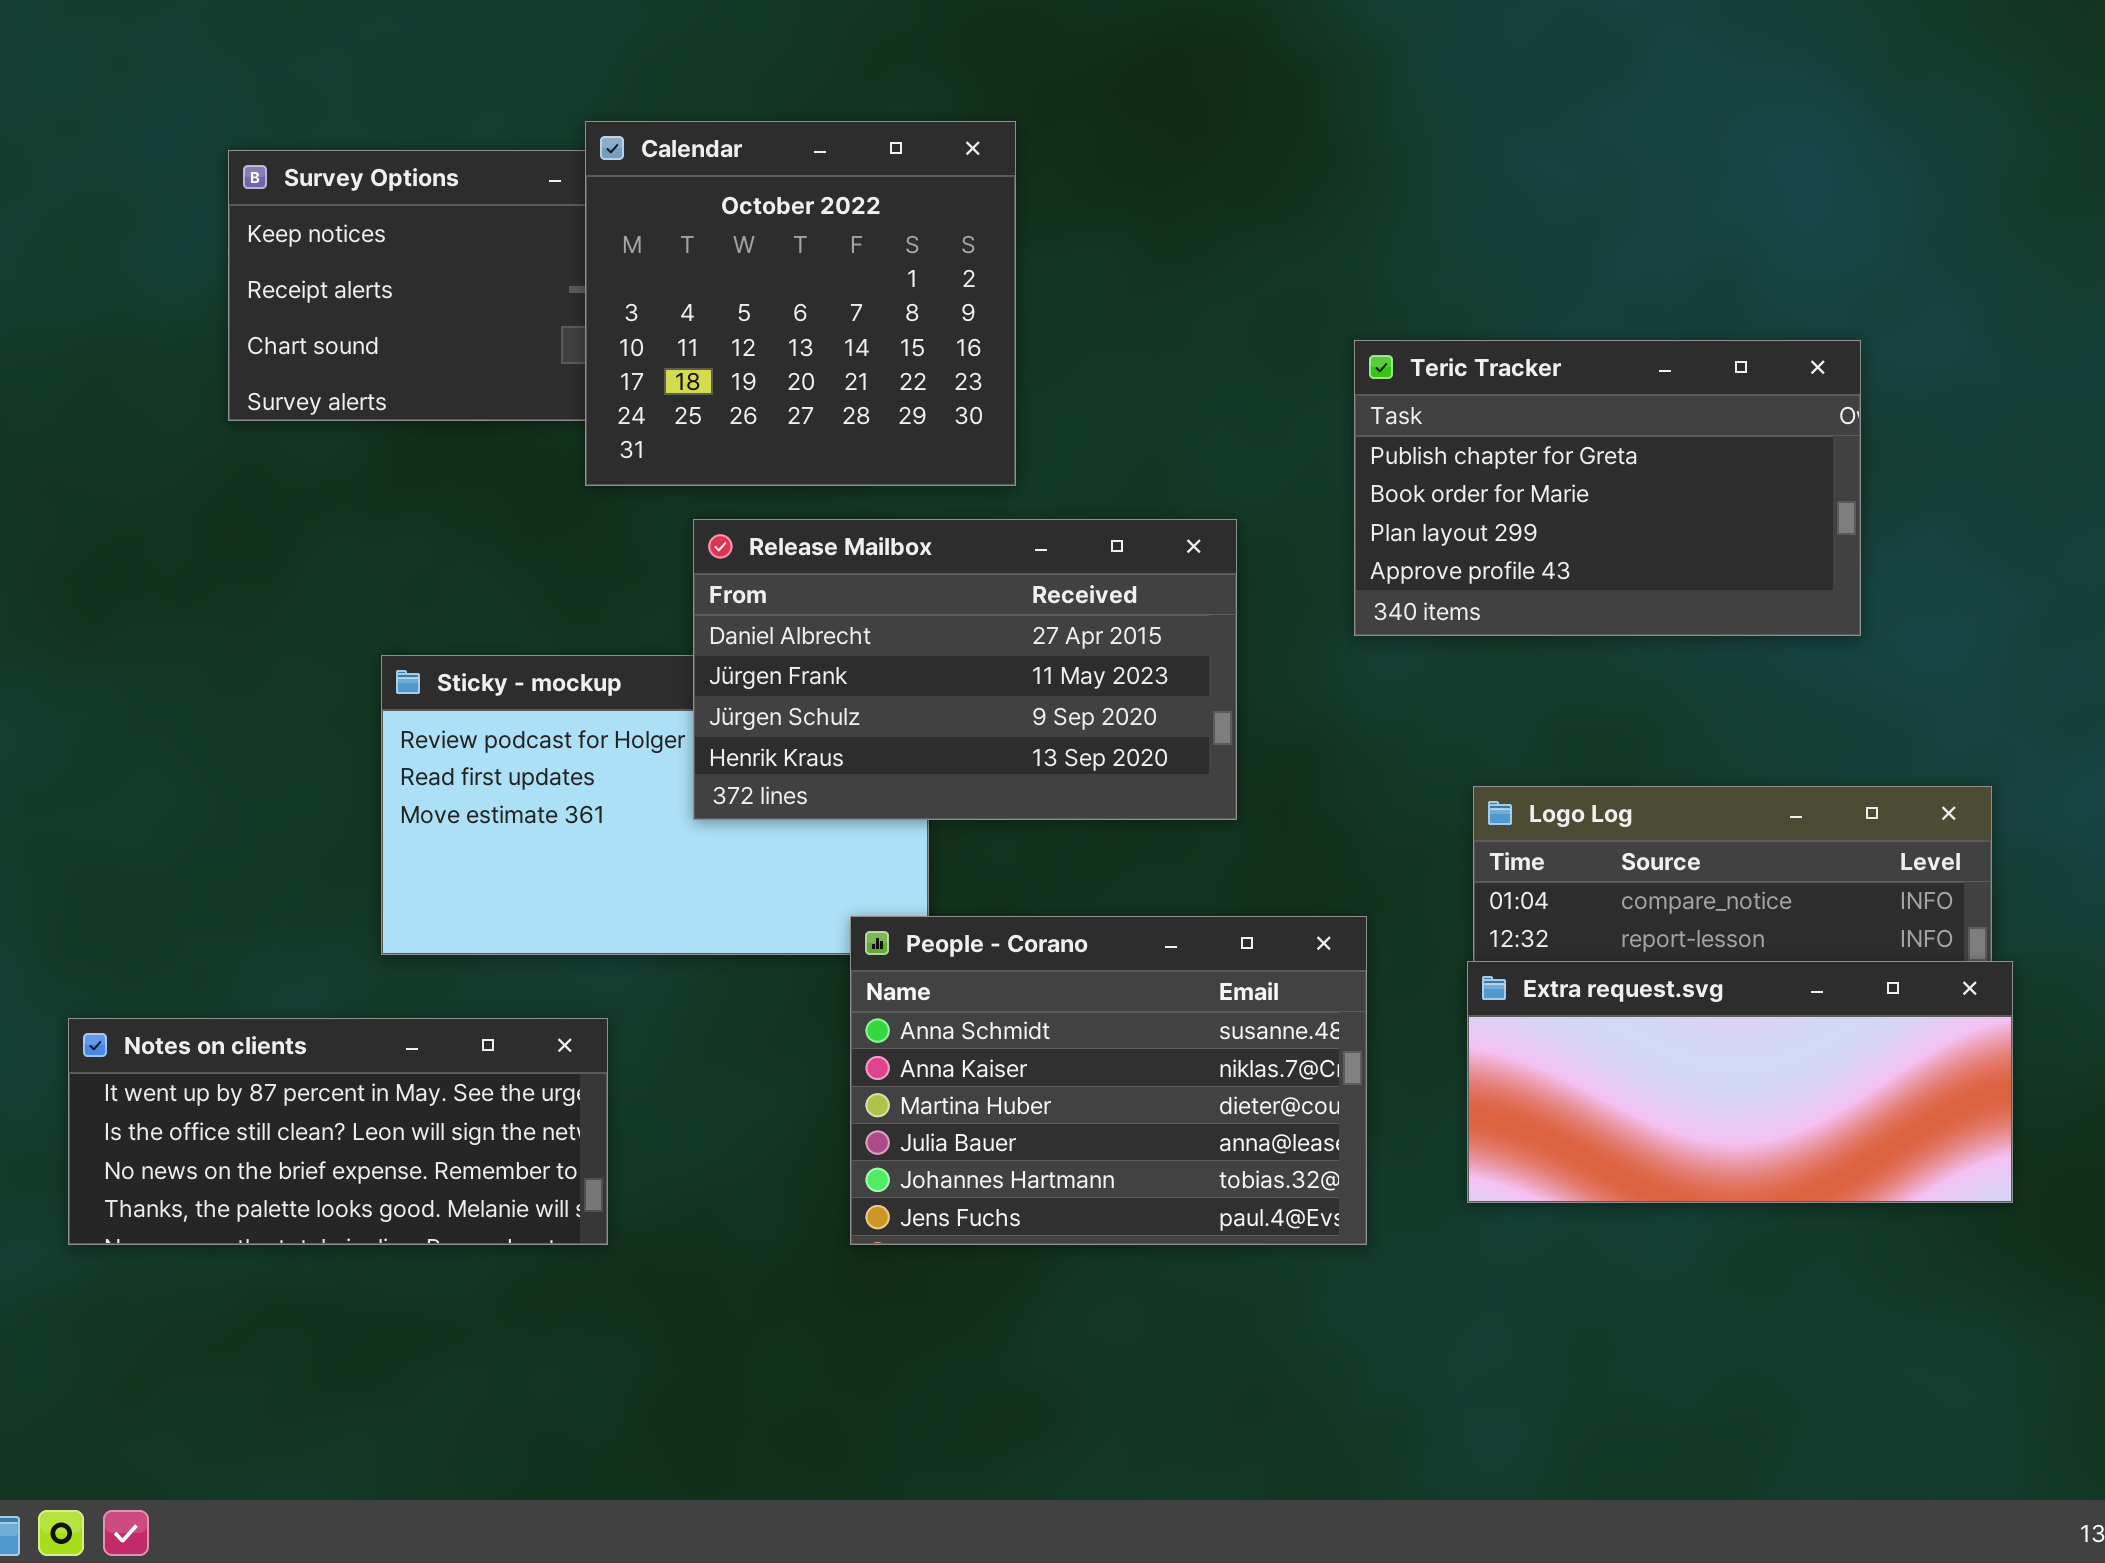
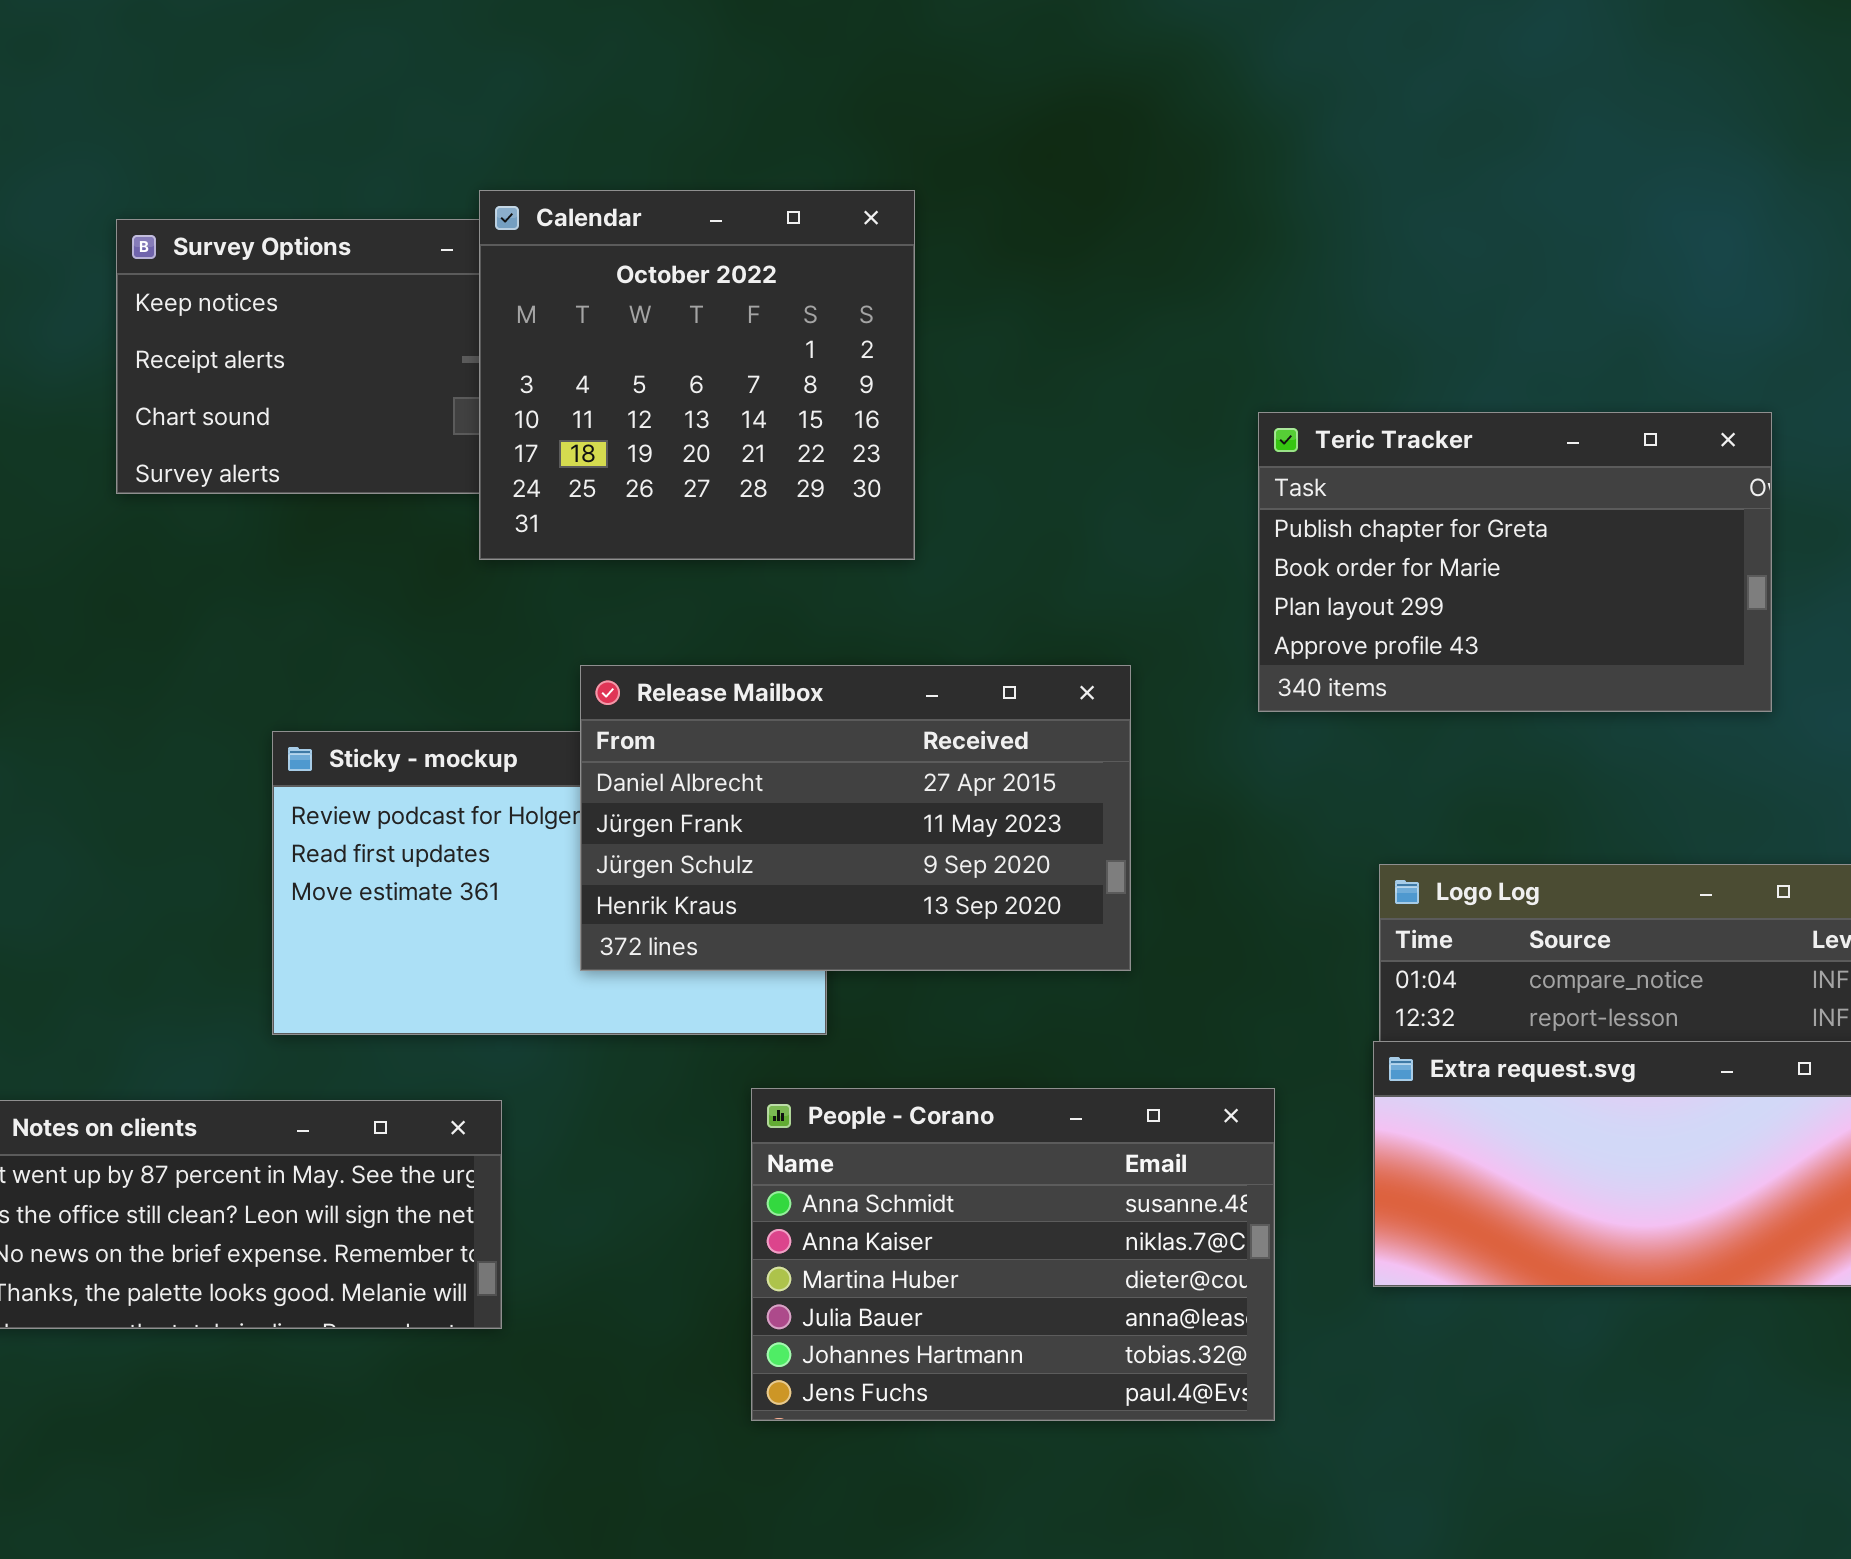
Release Mailbox: [693,519,1237,820] -> [580,665,1131,971], moved
People - Corano: [850,916,1367,1245] -> [751,1088,1275,1421], moved

